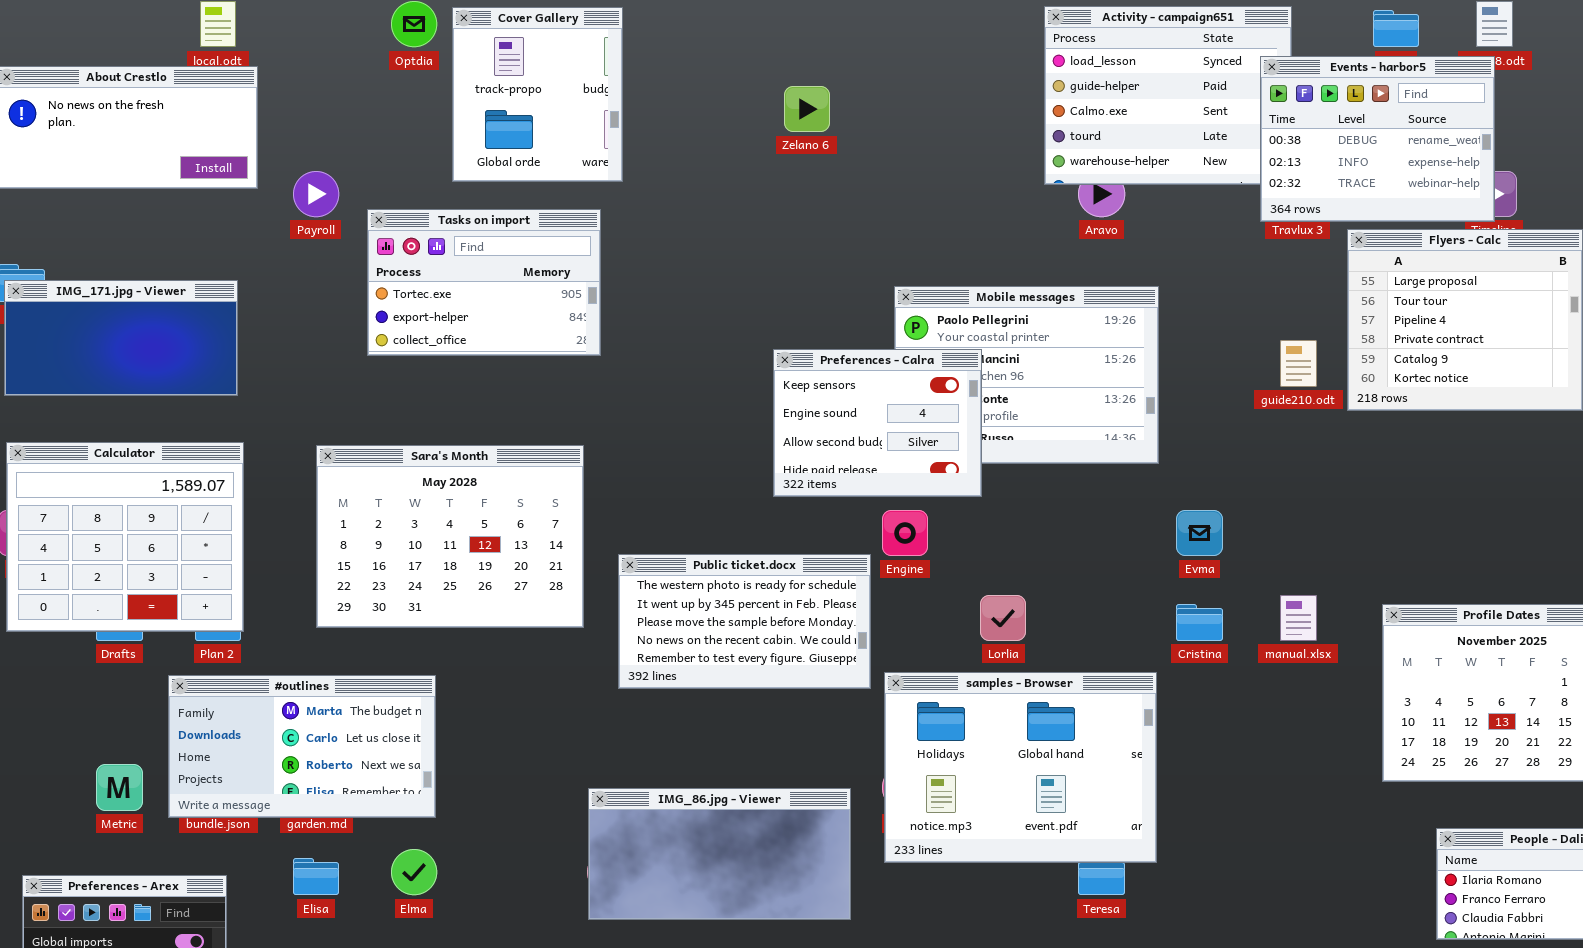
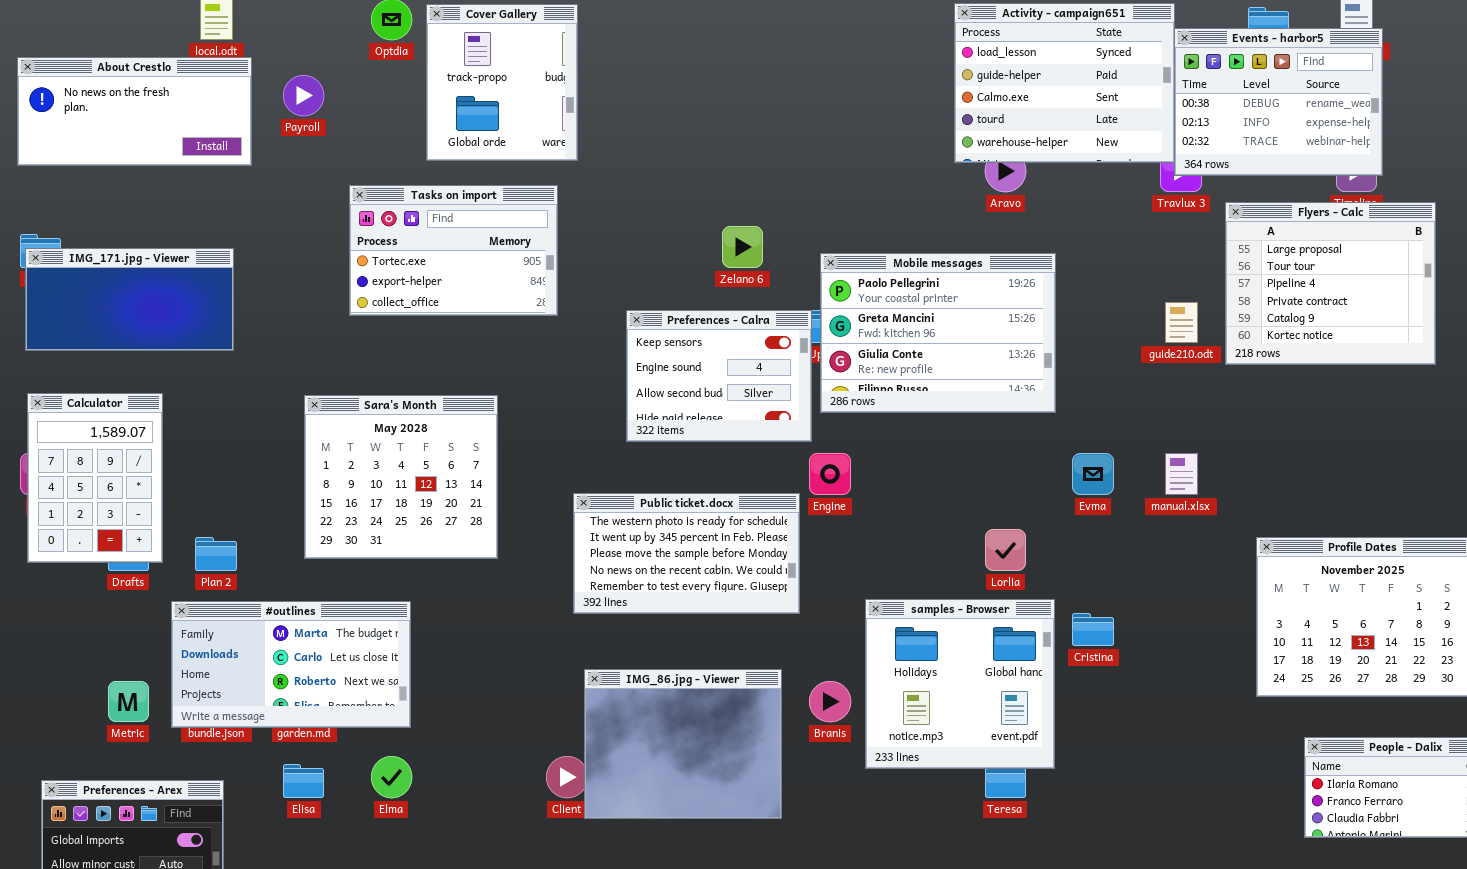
Events - harbor5: [1260,56,1495,222] -> [1174,28,1383,176], moved
Zelano 6: [784,86,830,132] -> [722,226,763,268], moved
Payroll: [293,171,339,217] -> [283,75,324,116], moved
Preferences - Calra: [773,349,982,497] -> [626,310,812,442], moved
Calculator: [6,442,244,632] -> [27,393,163,563], resized
Sara's Month: [316,445,584,628] -> [304,395,498,559], resized
Lorlia: [980,595,1026,641] -> [985,529,1026,571], moved
manual.xlsx: [1280,595,1317,641] -> [1165,453,1198,495], moved
Cristina: [1176,604,1223,641] -> [1072,613,1114,646], moved
samples - Browser: [884,672,1157,863] -> [865,599,1055,769], resized
IMG_86.jpg - Viewer: [588,788,851,920] -> [584,669,782,819], resized

